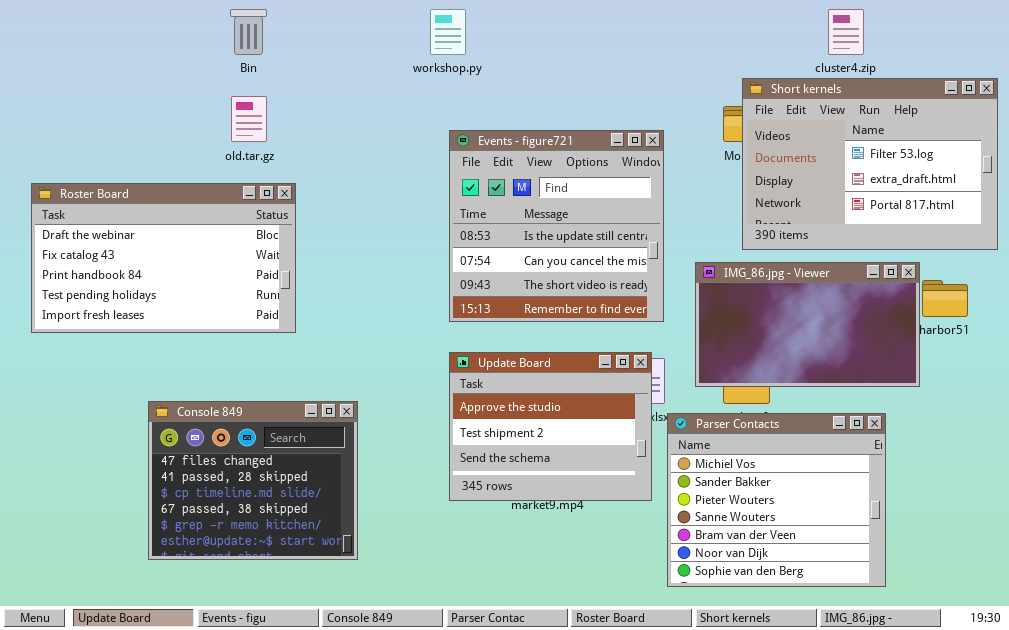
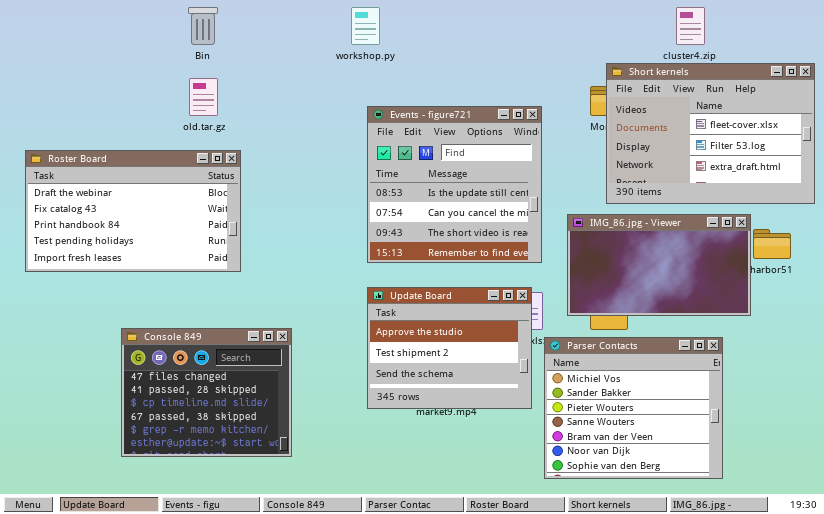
Short kernels: [742,78,998,250] -> [606,63,815,204], scrolled up 1 row

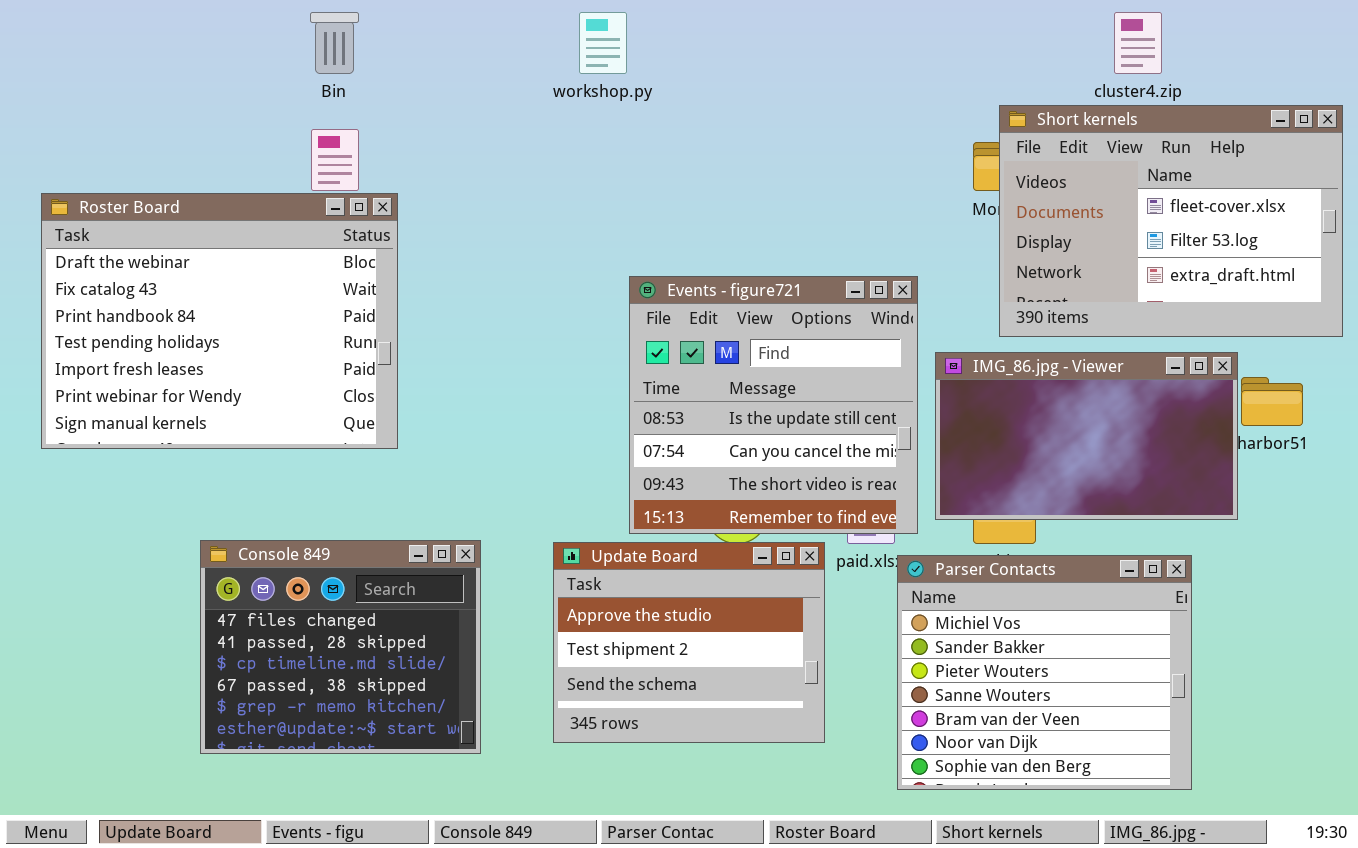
Events - figure721: [367,106,542,263] -> [629,276,918,534], moved
Roster Board: [25,150,241,272] -> [41,193,398,449], resized
Update Board: [367,287,532,409] -> [553,542,825,743], moved

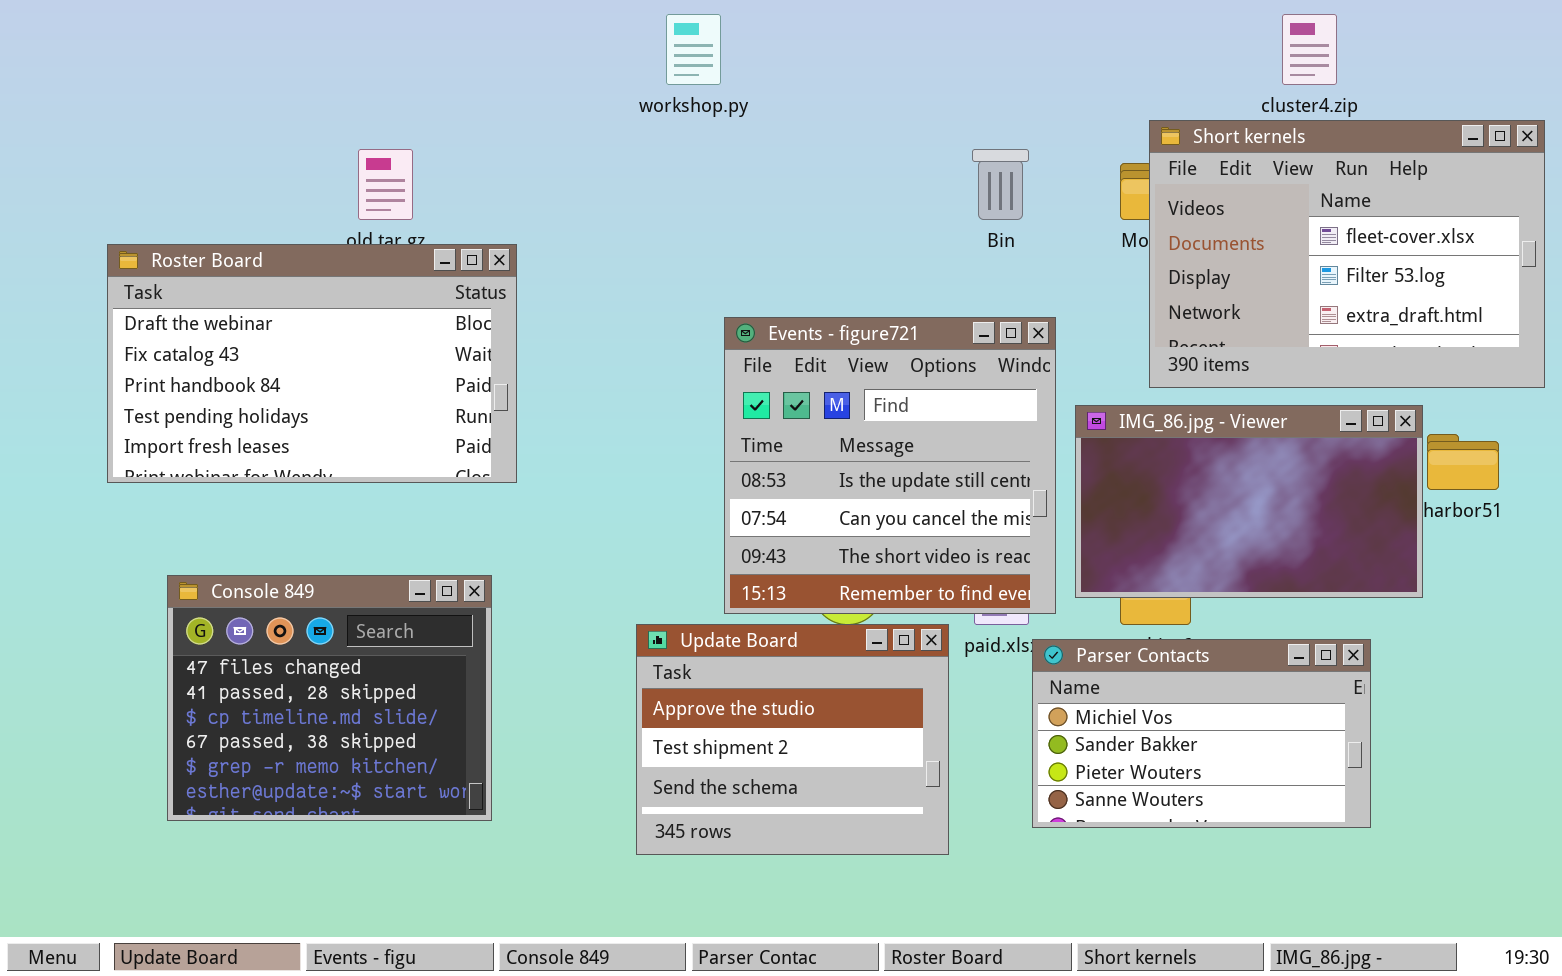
Bin: [310,12,359,74] -> [972,149,1029,220], moved
Roster Board: [41,193,398,449] -> [107,244,517,483], moved, resized
Console 849: [200,540,481,754] -> [167,575,492,821], moved
Parser Contacts: [897,555,1192,790] -> [1032,639,1371,828], resized

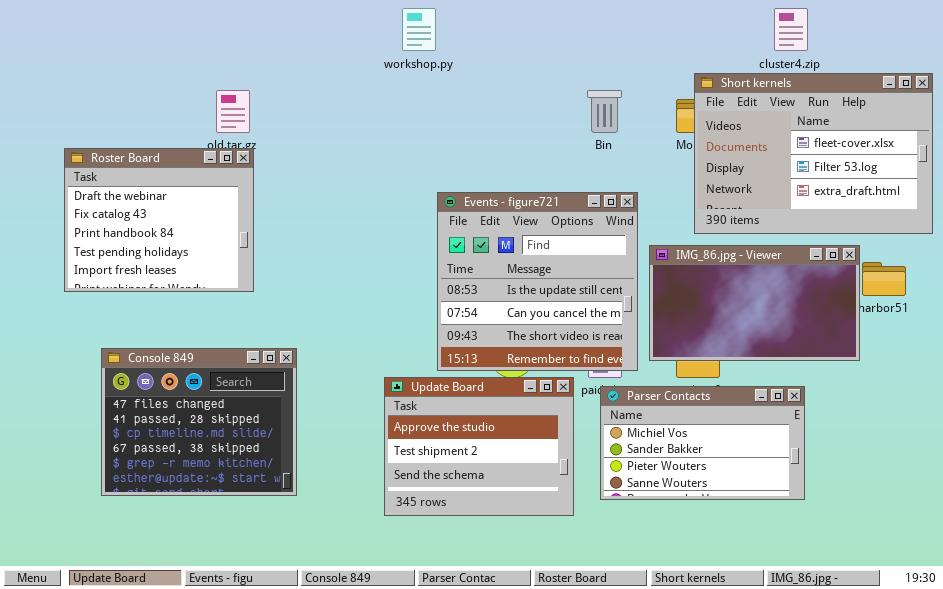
Roster Board: [107,244,517,483] -> [64,148,254,292], resized
Parser Contacts: [1032,639,1371,828] -> [600,386,805,500], moved

